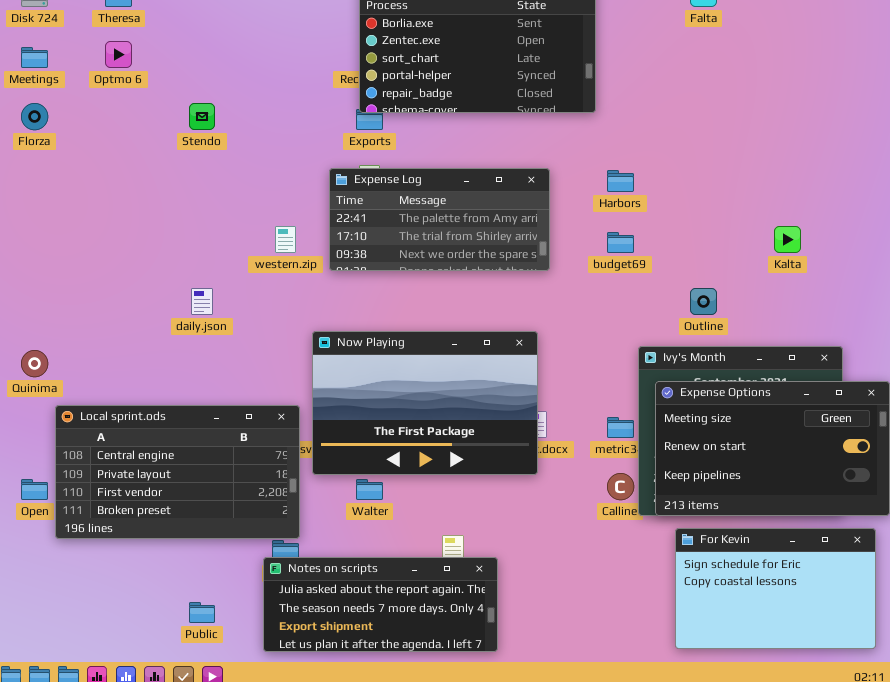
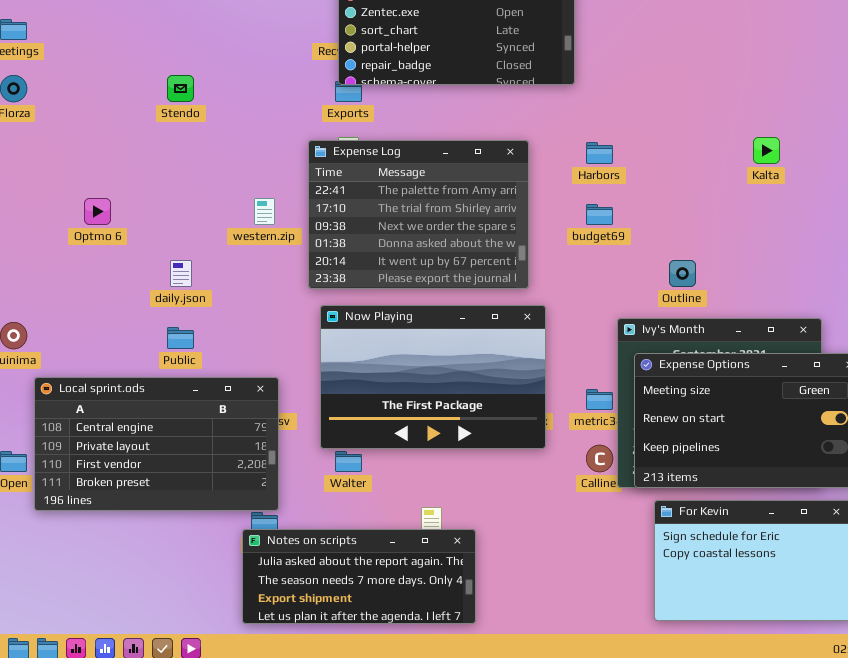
Optmo 6: [105,41,132,68] -> [84,198,111,225], moved
Expense Log: [329,168,550,271] -> [308,140,529,289], resized
Kalta: [774,226,801,253] -> [753,137,780,164], moved
Now Playing: [312,331,538,475] -> [320,305,546,449], moved
Public: [189,602,215,623] -> [167,327,194,349], moved

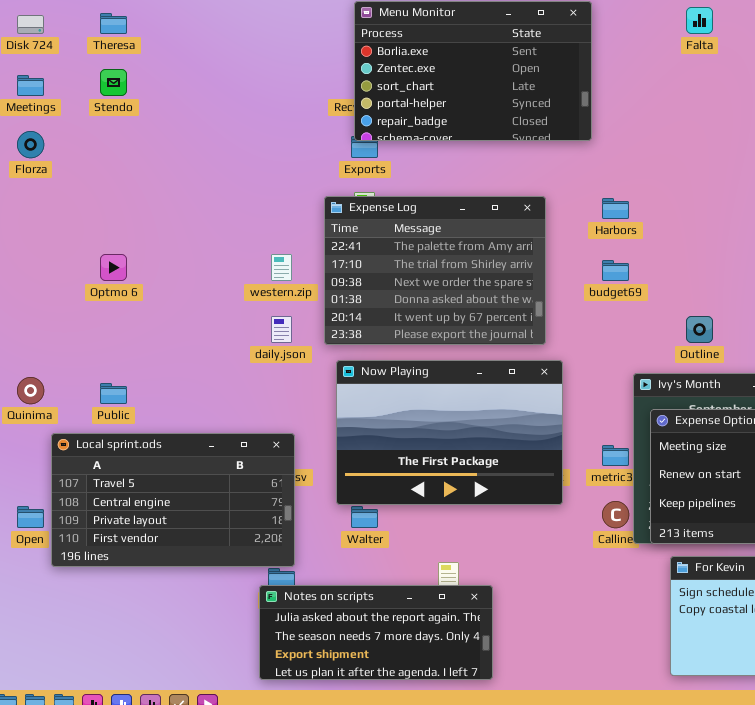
Stendo: [167,75,194,102] -> [100,69,127,96], moved
daily.json: [170,260,192,287] -> [271,316,292,343], moved
Public: [167,327,194,349] -> [100,383,127,404], moved
Local sprint.ods: [34,377,279,511] -> [51,433,295,567], scrolled up 1 row

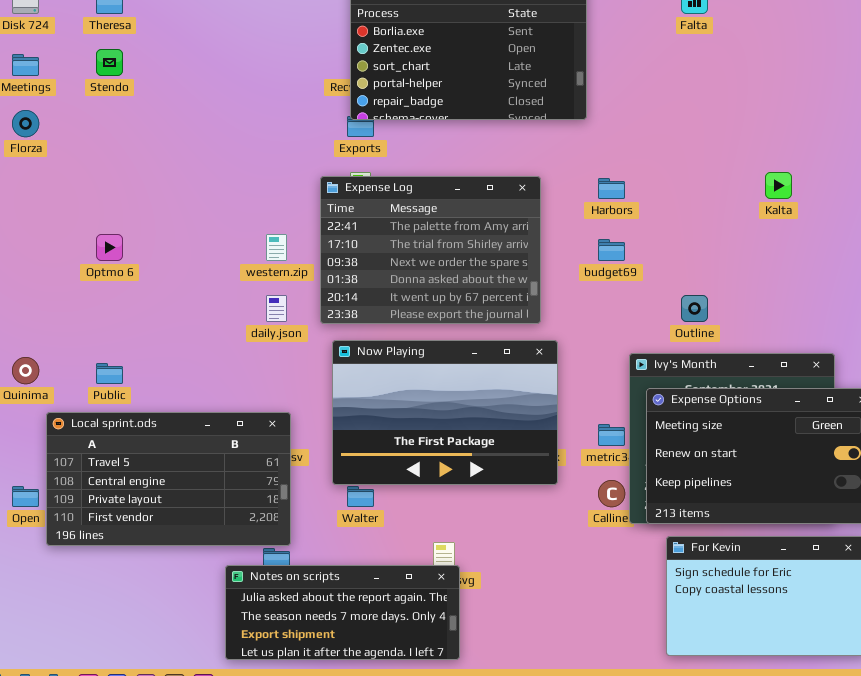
Notes on scripts: [259,585,493,680] -> [225,565,460,660], moved

